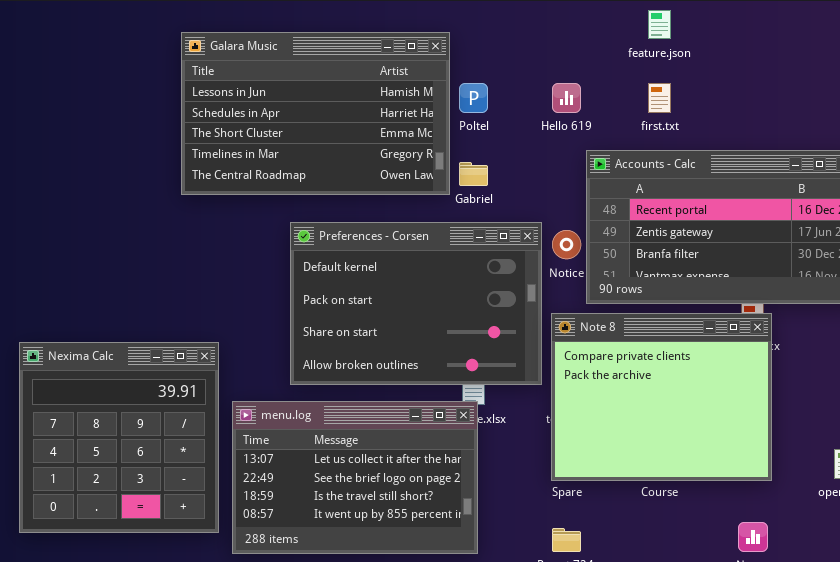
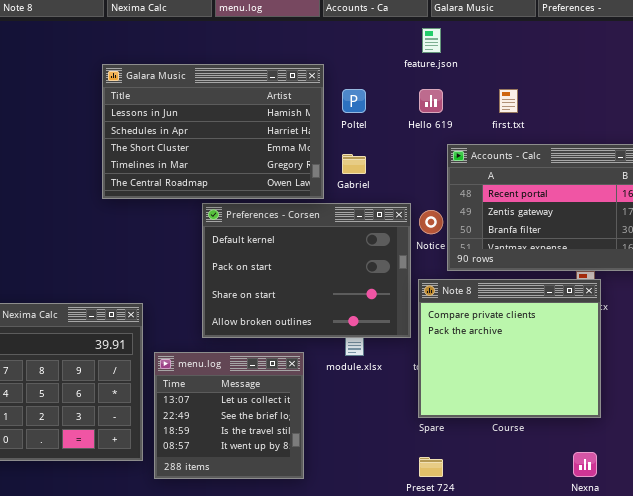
feature.json: [648,10,671,39] -> [422,28,441,53], moved
Galara Music: [181,32,450,195] -> [102,64,324,199], moved
menu.log: [232,401,478,554] -> [154,352,304,479], resized

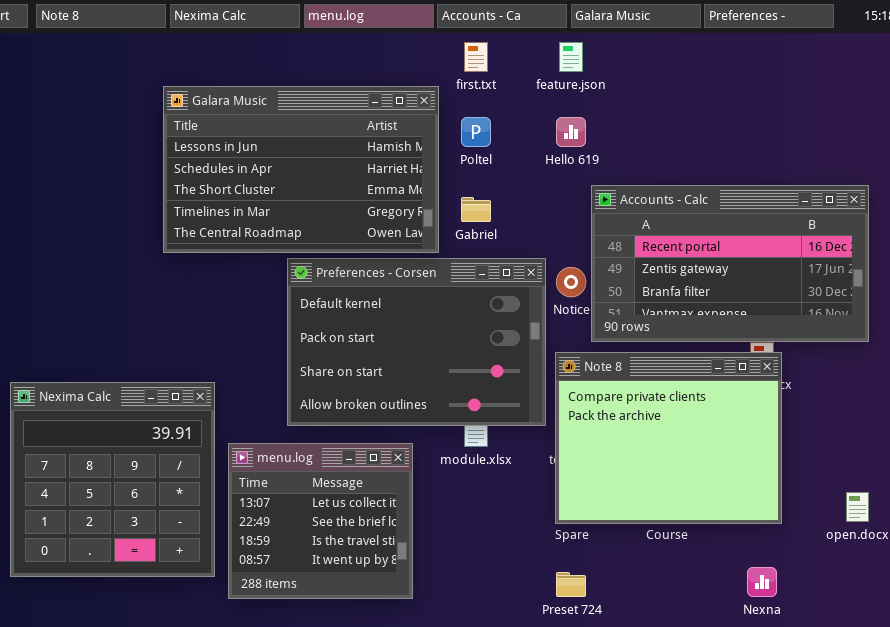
first.txt: [499,89,518,113] -> [464,42,488,72], moved

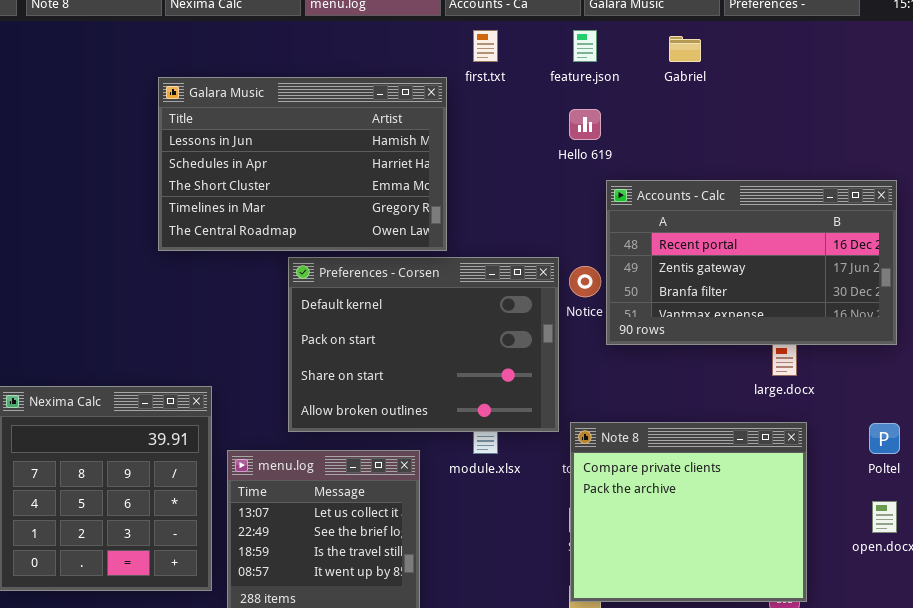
Poltel: [461,117,491,147] -> [869,423,900,454], moved
Gabriel: [461,197,491,222] -> [669,36,701,62], moved
Note 8: [555,352,782,524] -> [570,422,807,602], moved

